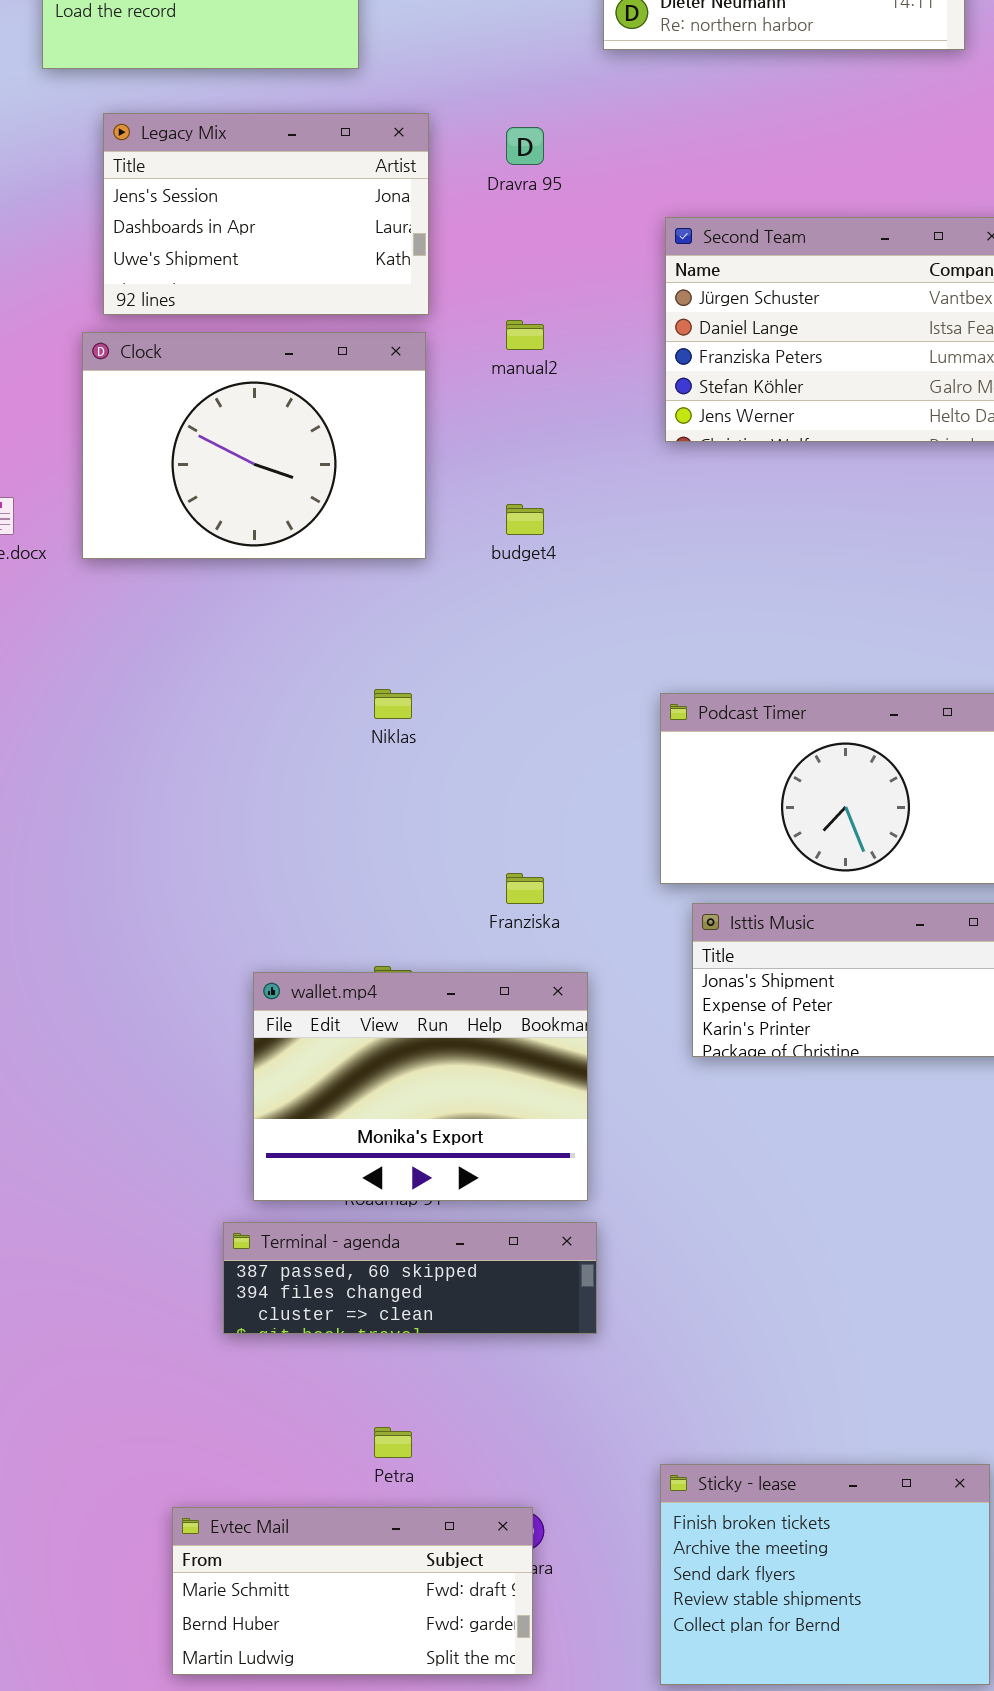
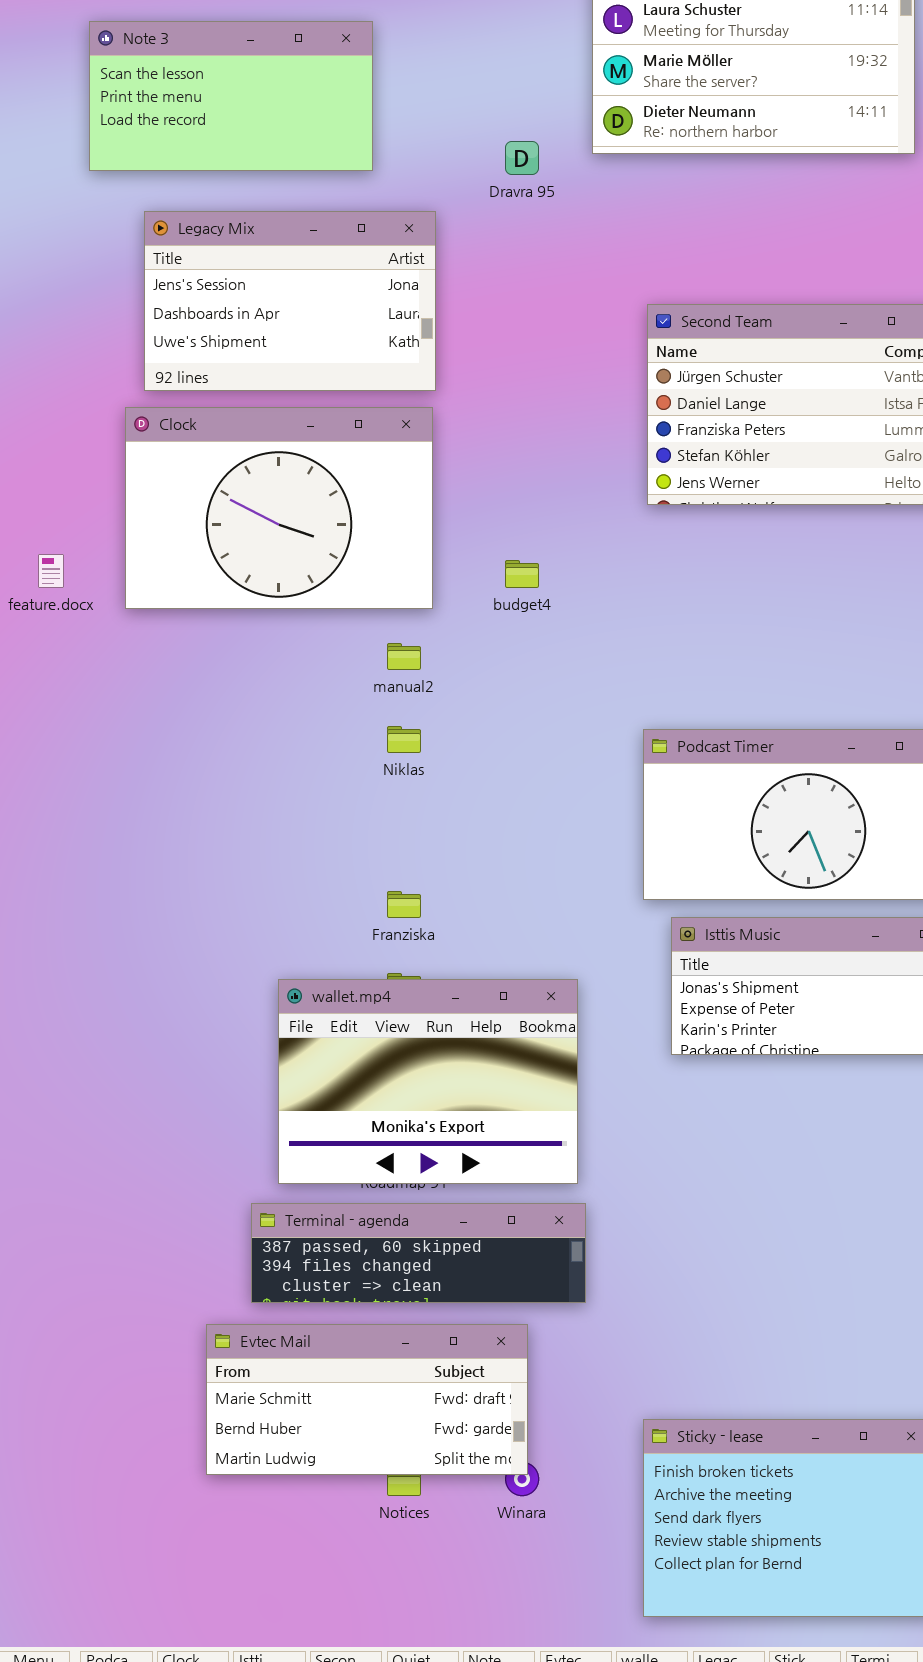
Dravra 95: [506,127,544,165] -> [505,141,539,175], moved
manual2: [506,320,544,350] -> [387,643,421,670], moved
Franziska: [506,873,544,904] -> [387,891,421,918], moved
Evtec Mail: [172,1507,533,1675] -> [206,1324,528,1475], moved

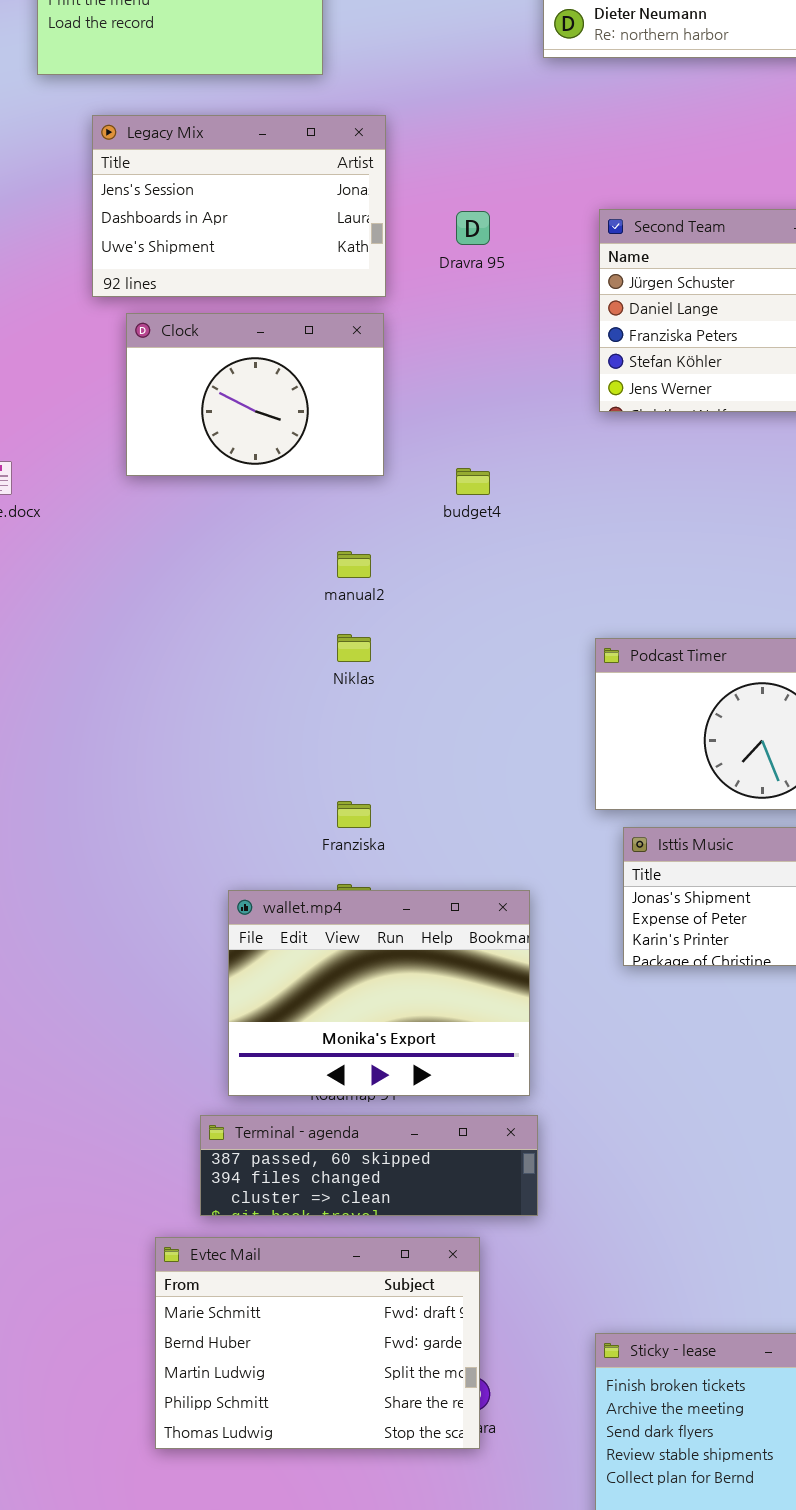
Dravra 95: [505,141,539,175] -> [456,211,490,245], moved
Clock: [125,407,433,609] -> [126,313,384,476], resized
Evtec Mail: [206,1324,528,1475] -> [155,1237,480,1449], resized

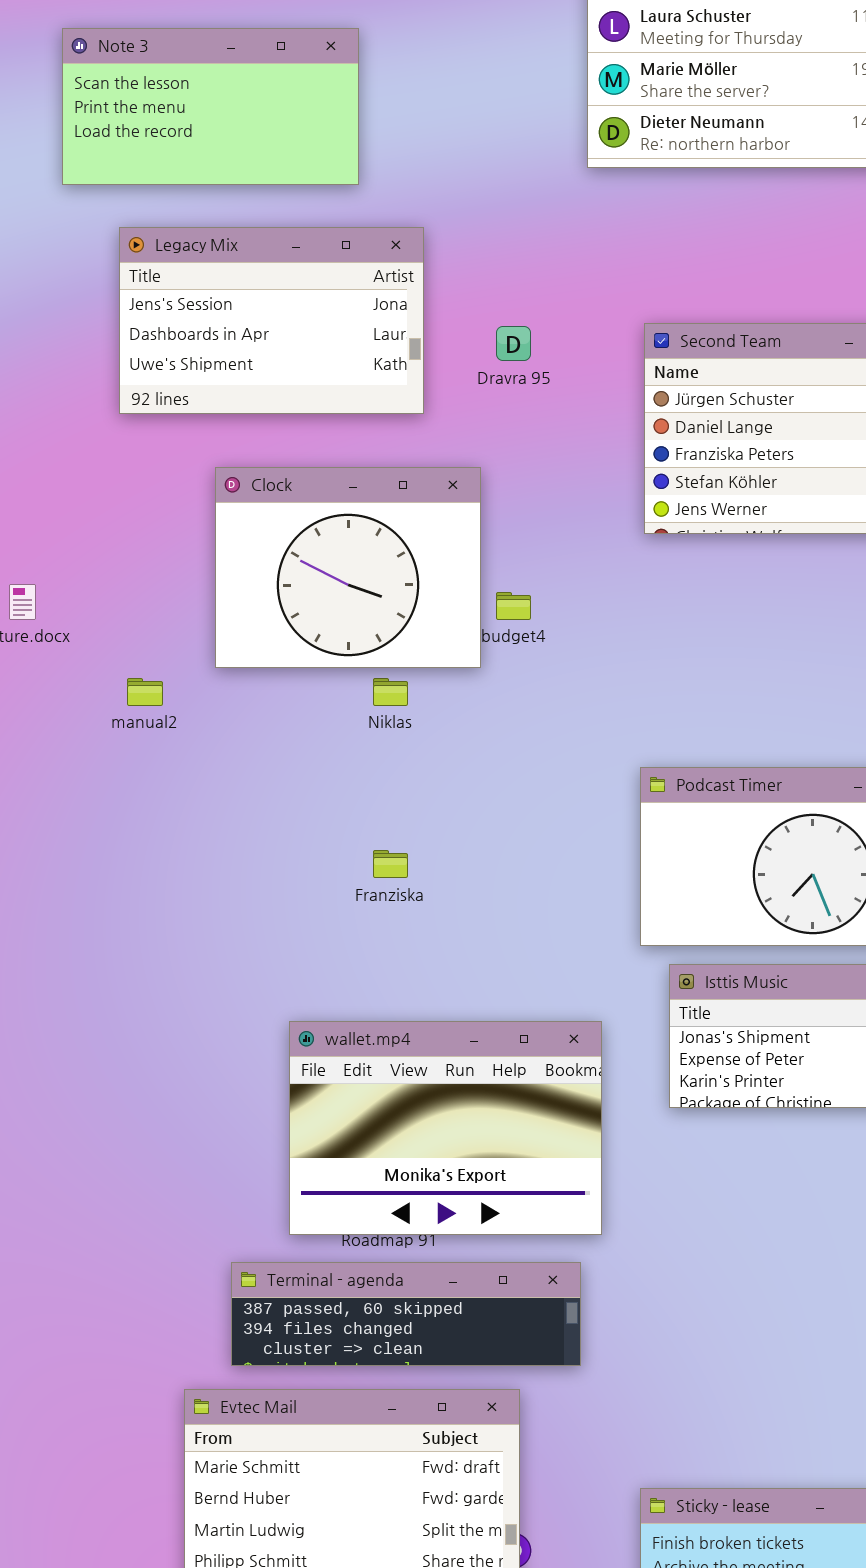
Clock: [126,313,384,476] -> [215,467,481,668], moved, resized
manual2: [337,551,371,578] -> [127,678,163,706], moved
Niklas: [337,634,371,662] -> [373,678,408,706], moved
Franziska: [337,801,371,828] -> [373,850,408,878], moved
wallet.mp4: [228,890,530,1096] -> [289,1021,602,1235], moved

